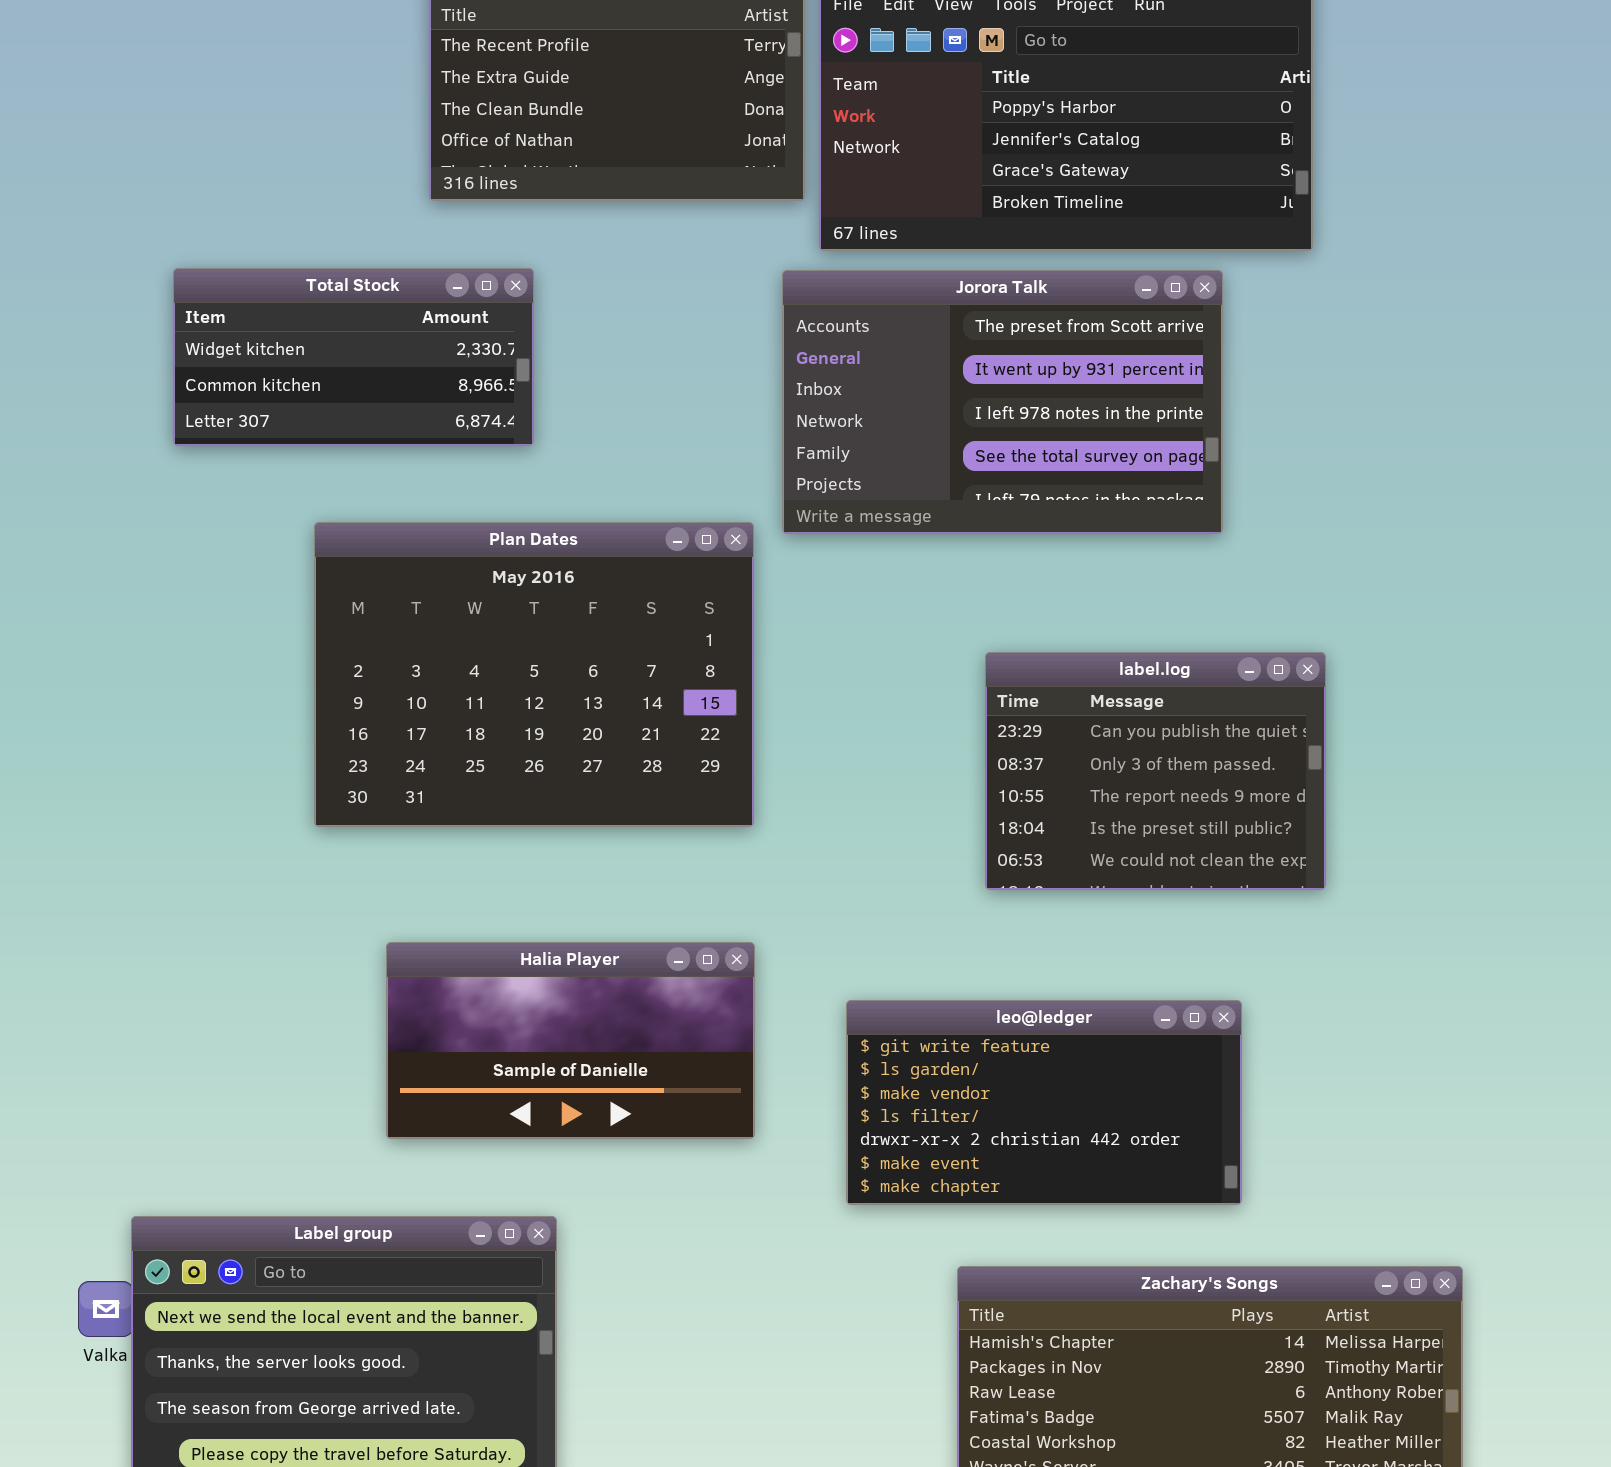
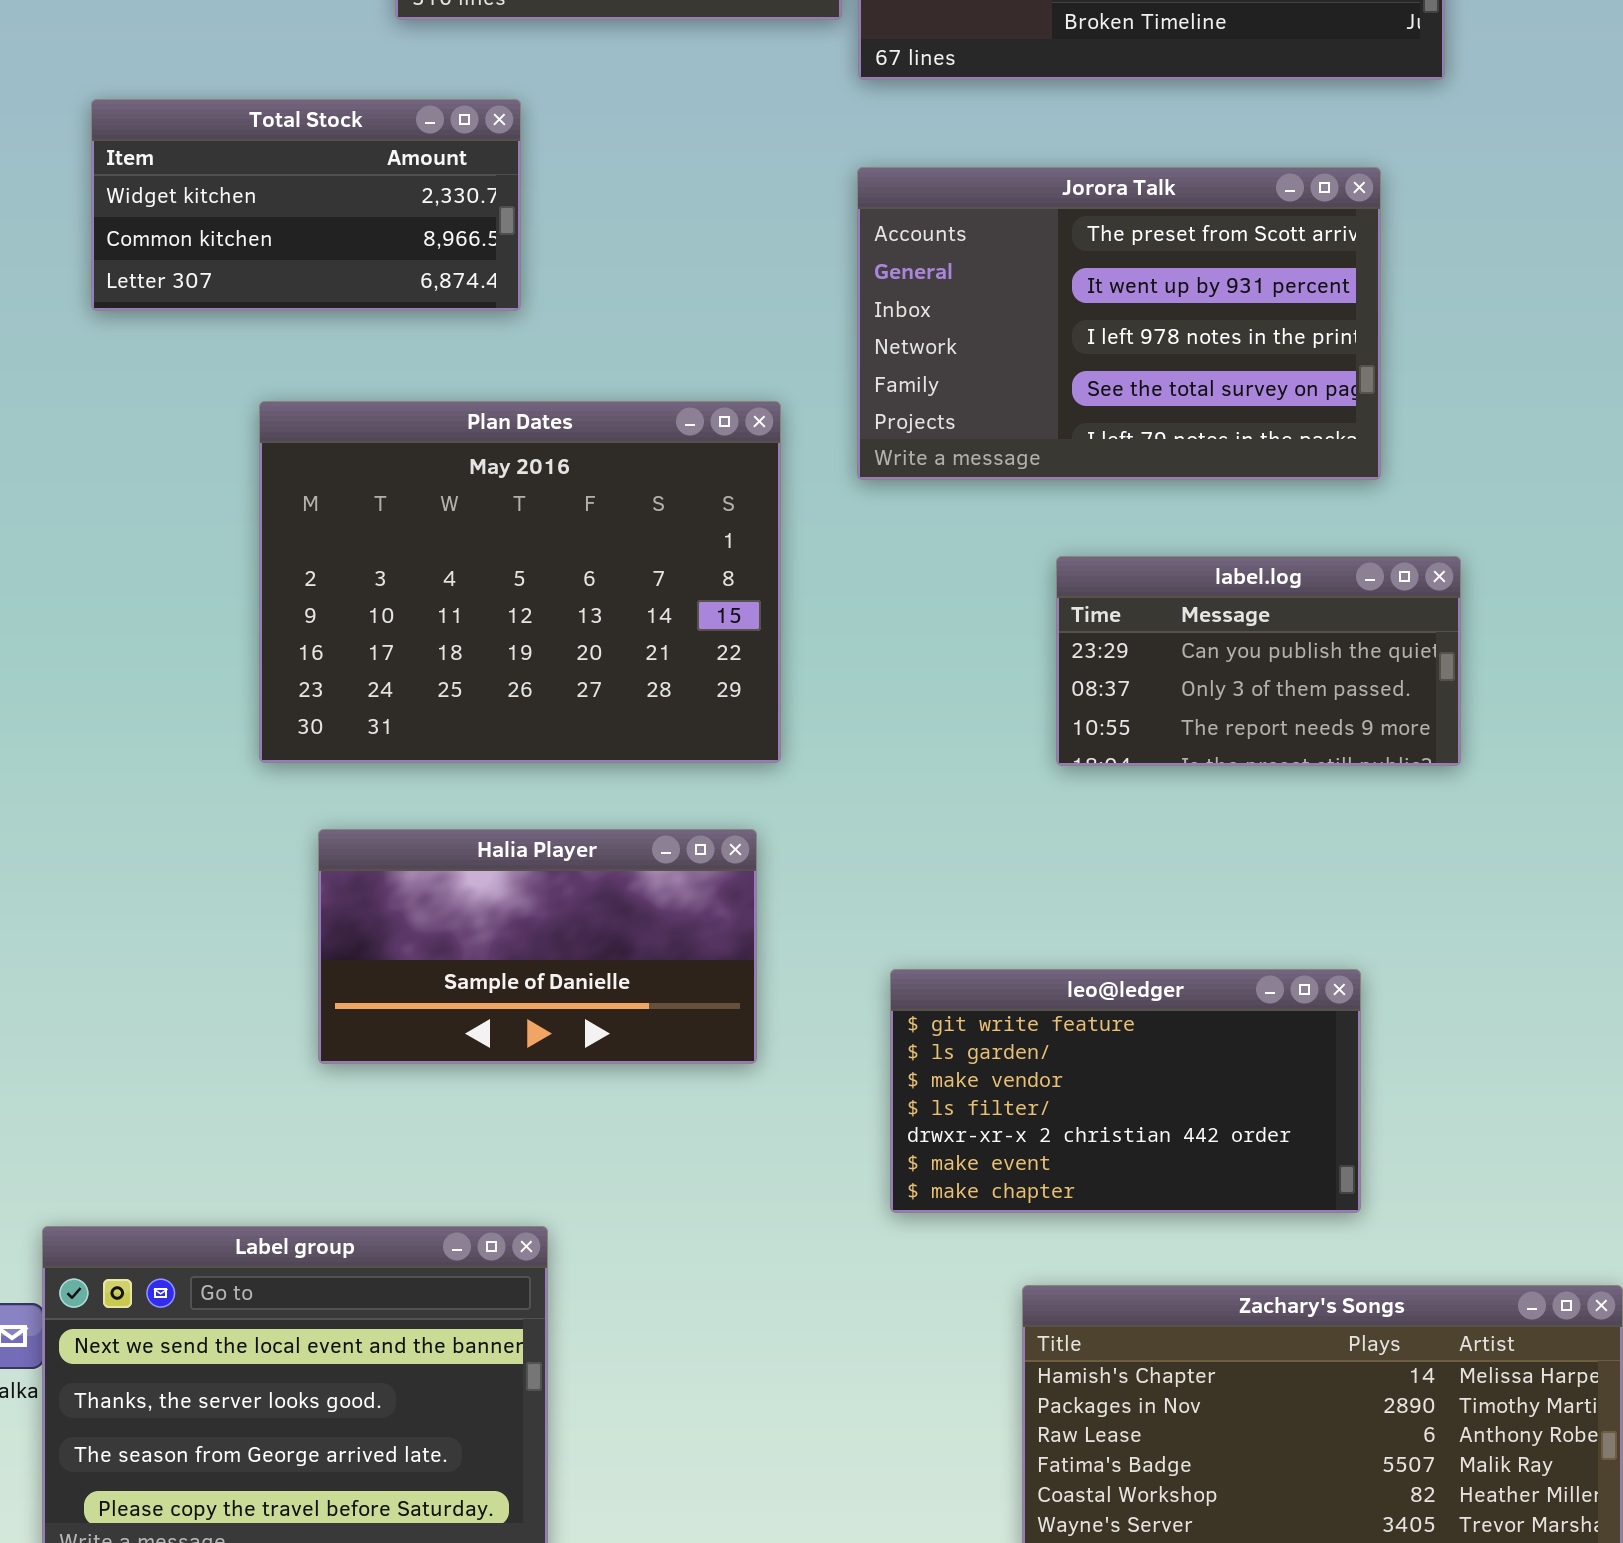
Jorora Talk: [782,270,1223,534] -> [857,167,1381,480], moved
label.log: [985,652,1326,890] -> [1056,556,1461,766], resized
Halia Player: [386,942,755,1139] -> [318,829,757,1064], moved

